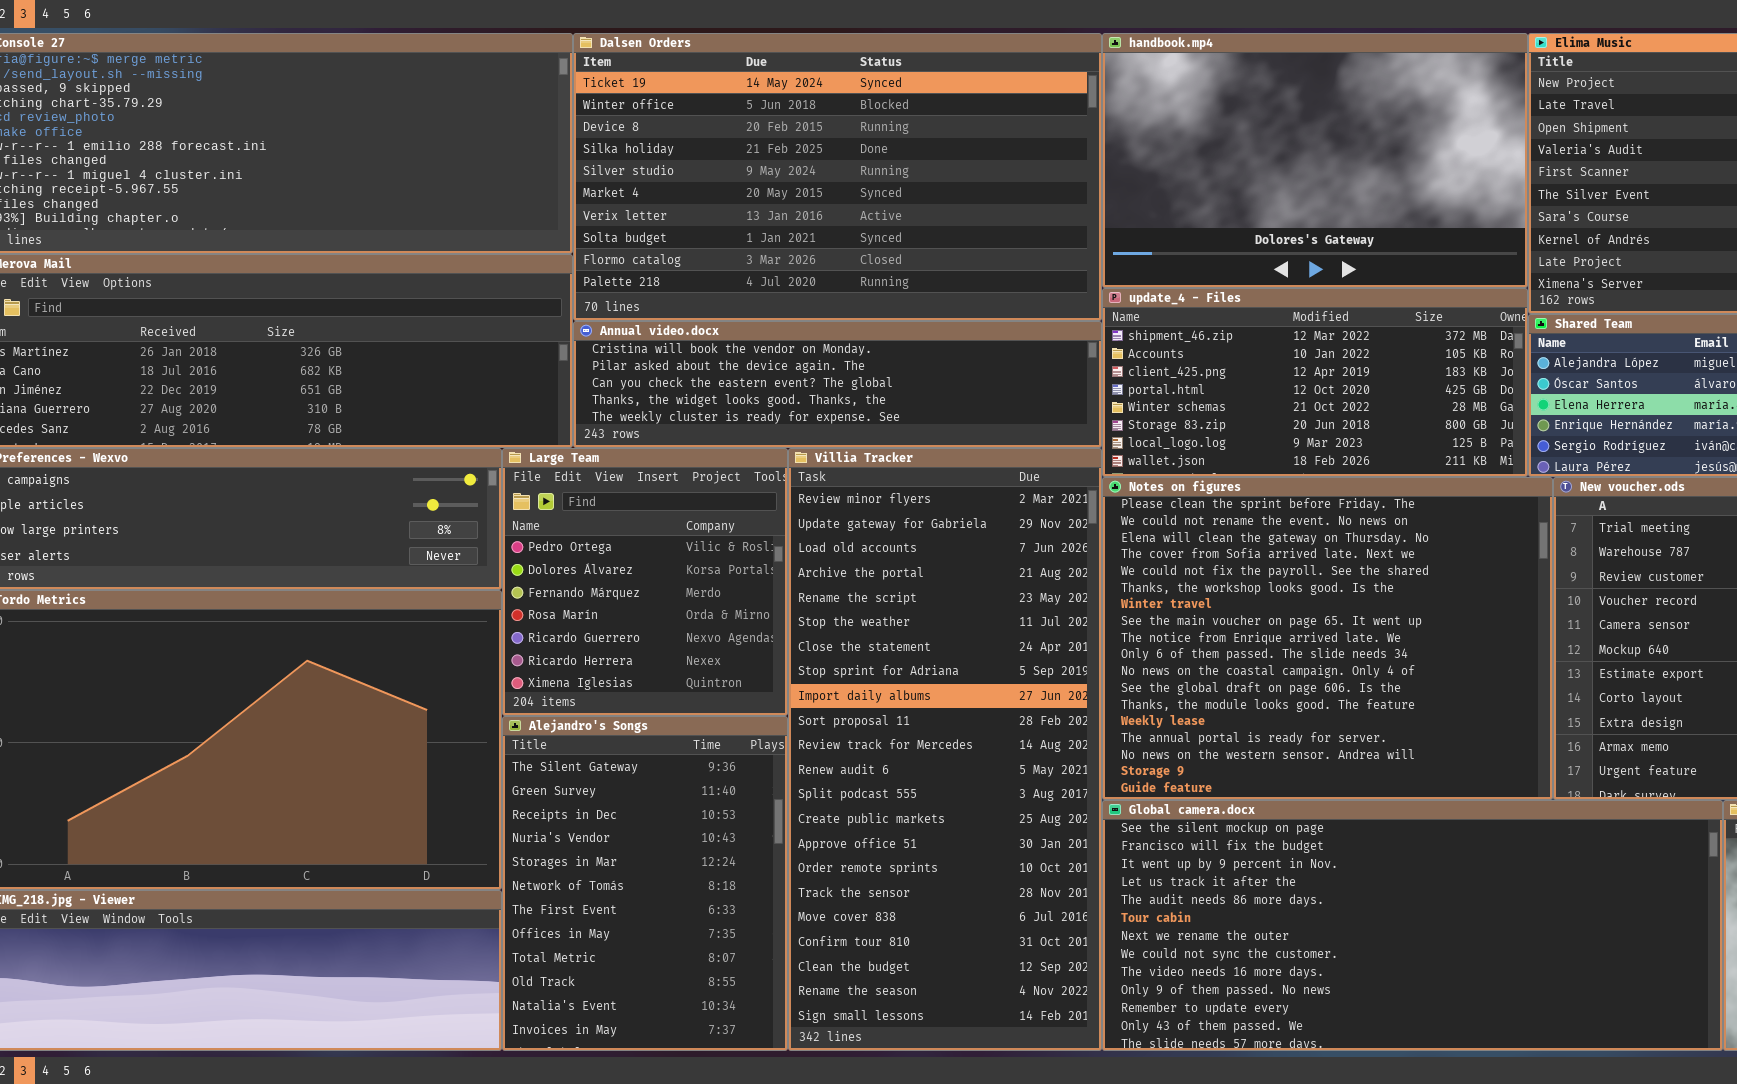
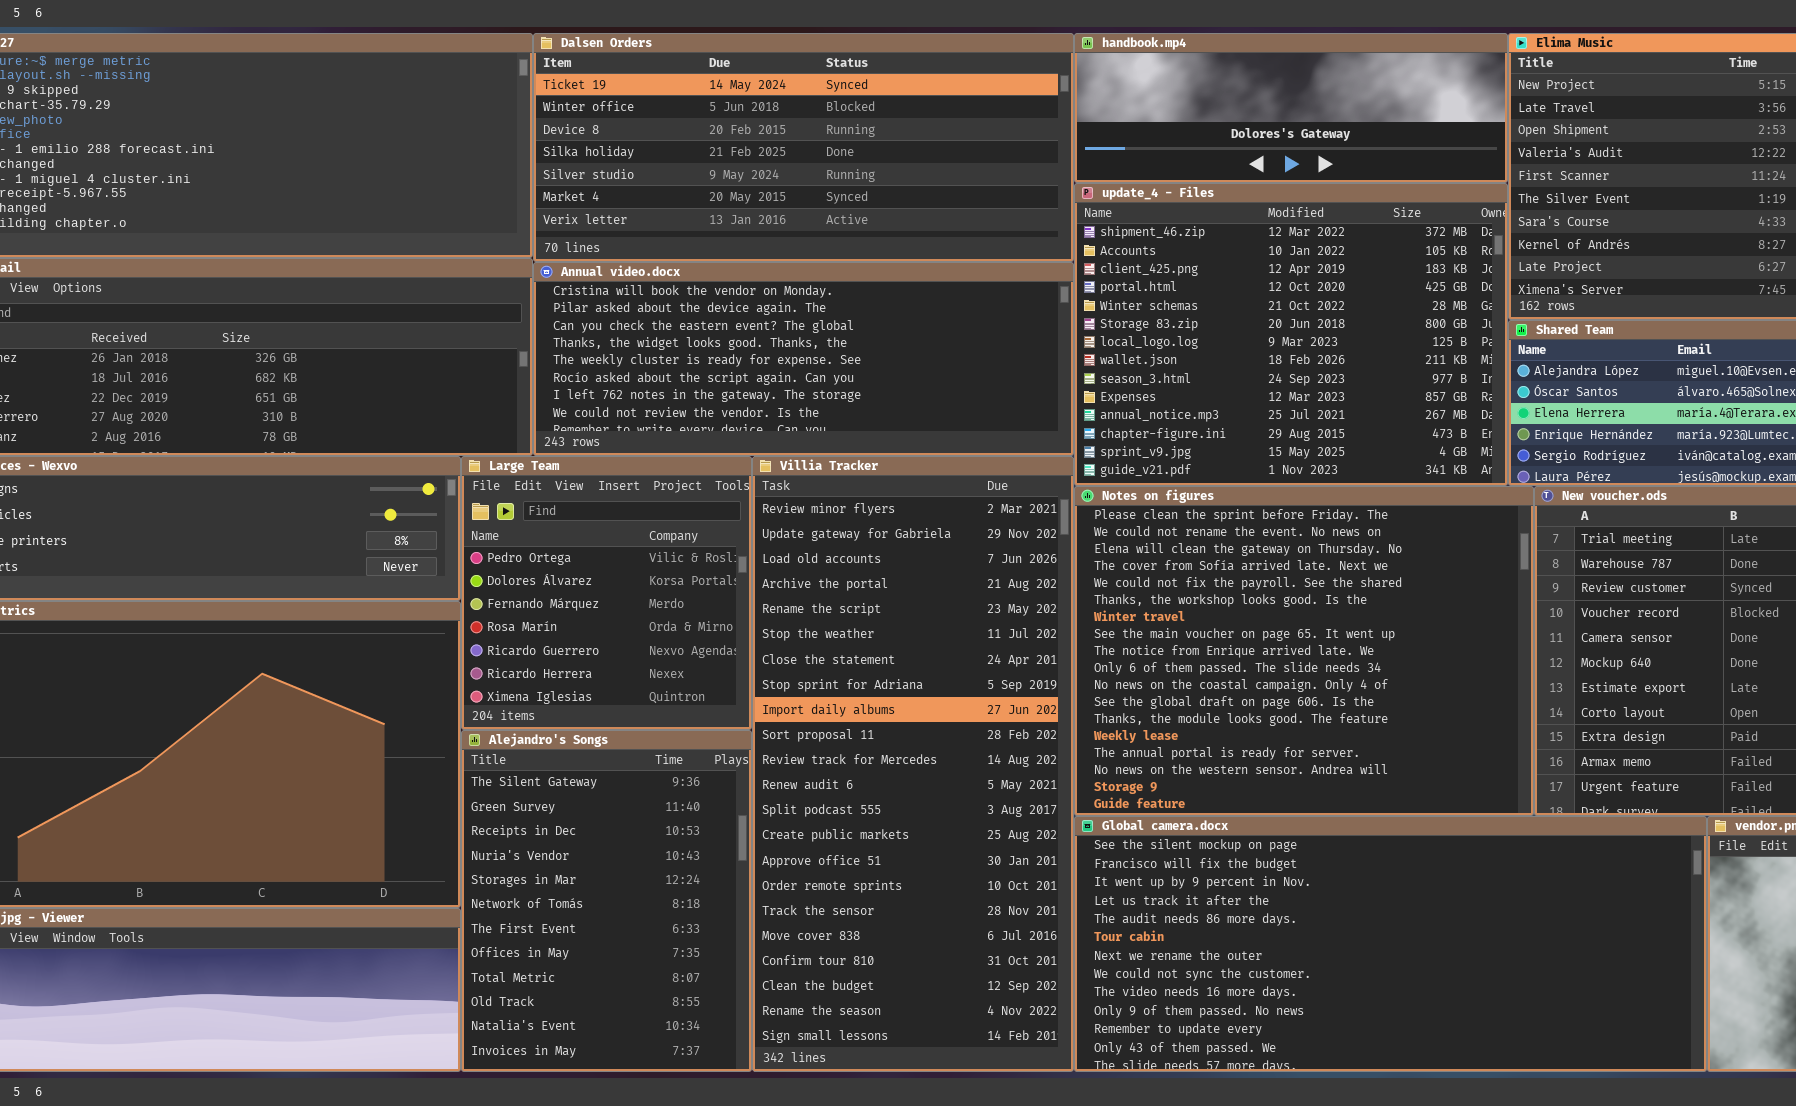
Dalsen Orders: [573,33,1102,321] -> [533,33,1074,262], resized
handbook.mp4: [1102,33,1528,288] -> [1074,33,1508,183], resized
update_4 - Files: [1102,288,1528,477] -> [1074,183,1508,486], resized
Annual video.docx: [573,321,1102,448] -> [533,262,1074,456], resized

